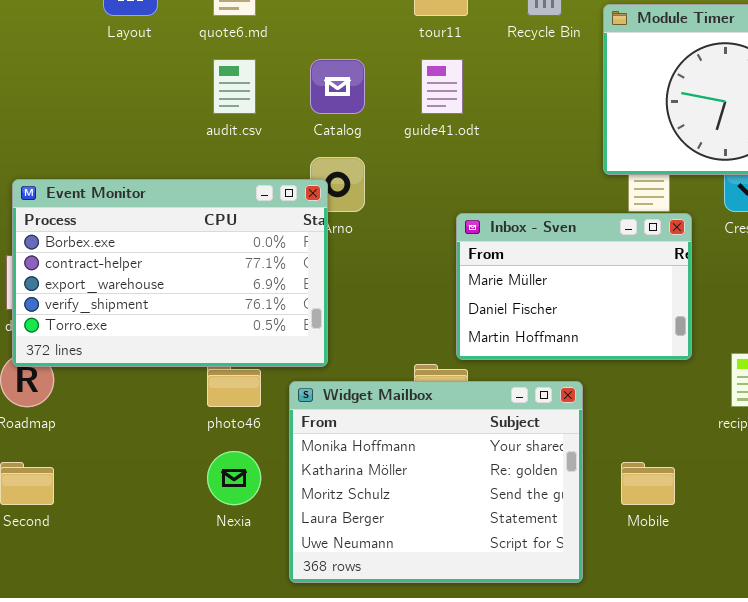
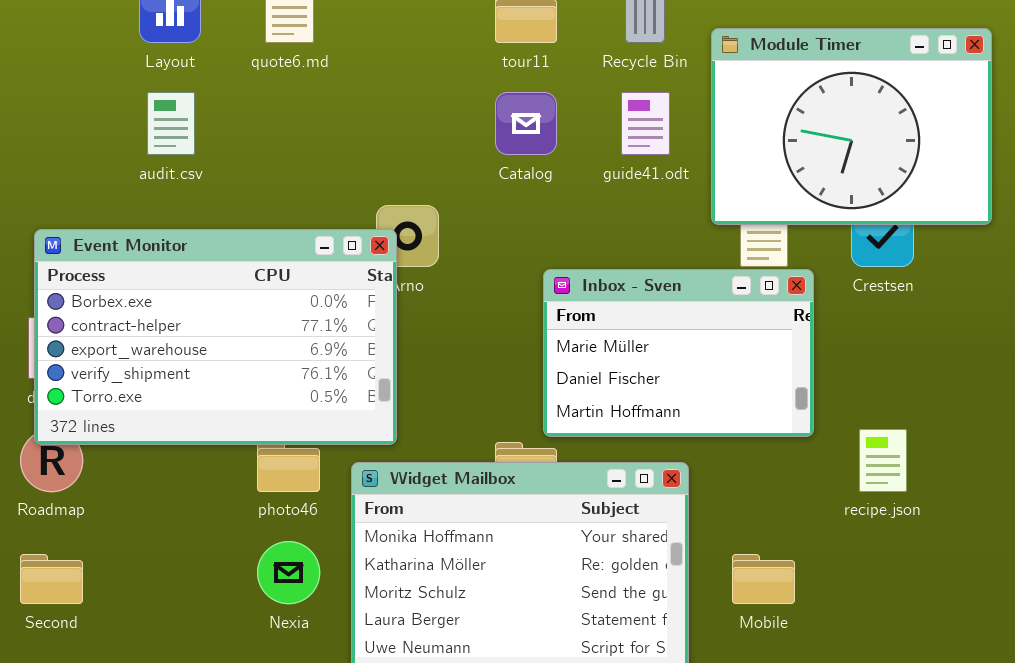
audit.csv: [213,59,256,114] -> [147,92,195,155], moved
Catalog: [310,59,365,114] -> [495,92,557,155], moved
guide41.odt: [421,59,463,114] -> [621,92,670,155], moved

